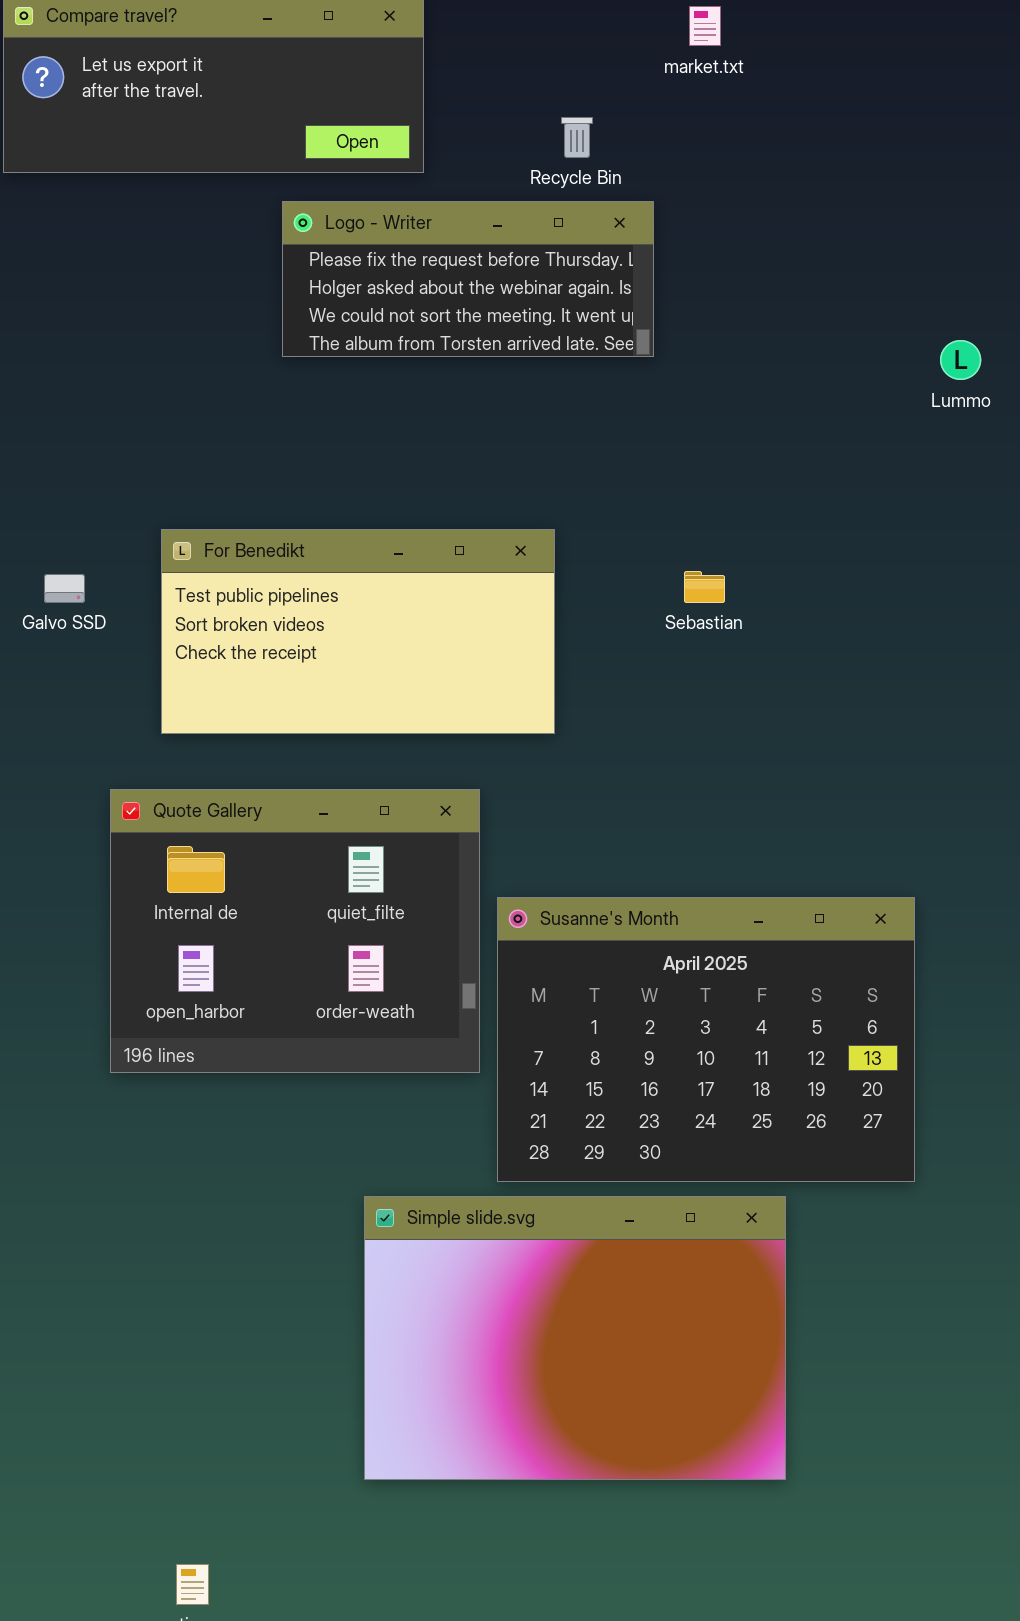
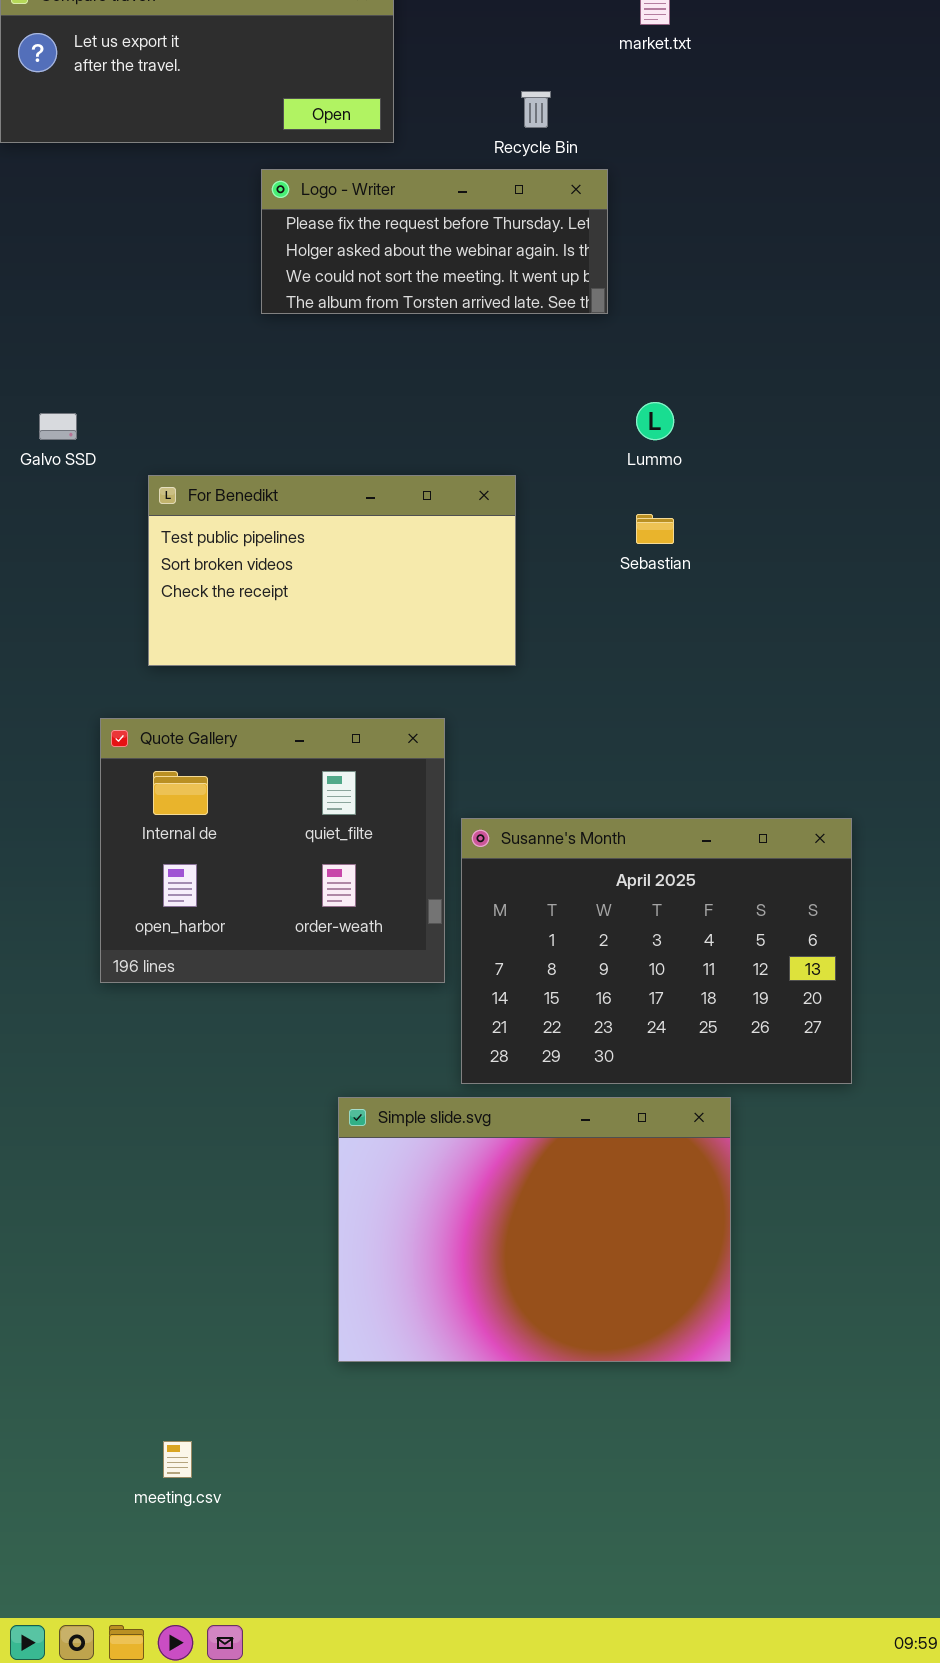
Lummo: [940,340,981,380] -> [636,402,674,440], moved
Galvo SSD: [44,574,85,603] -> [39,413,77,440], moved

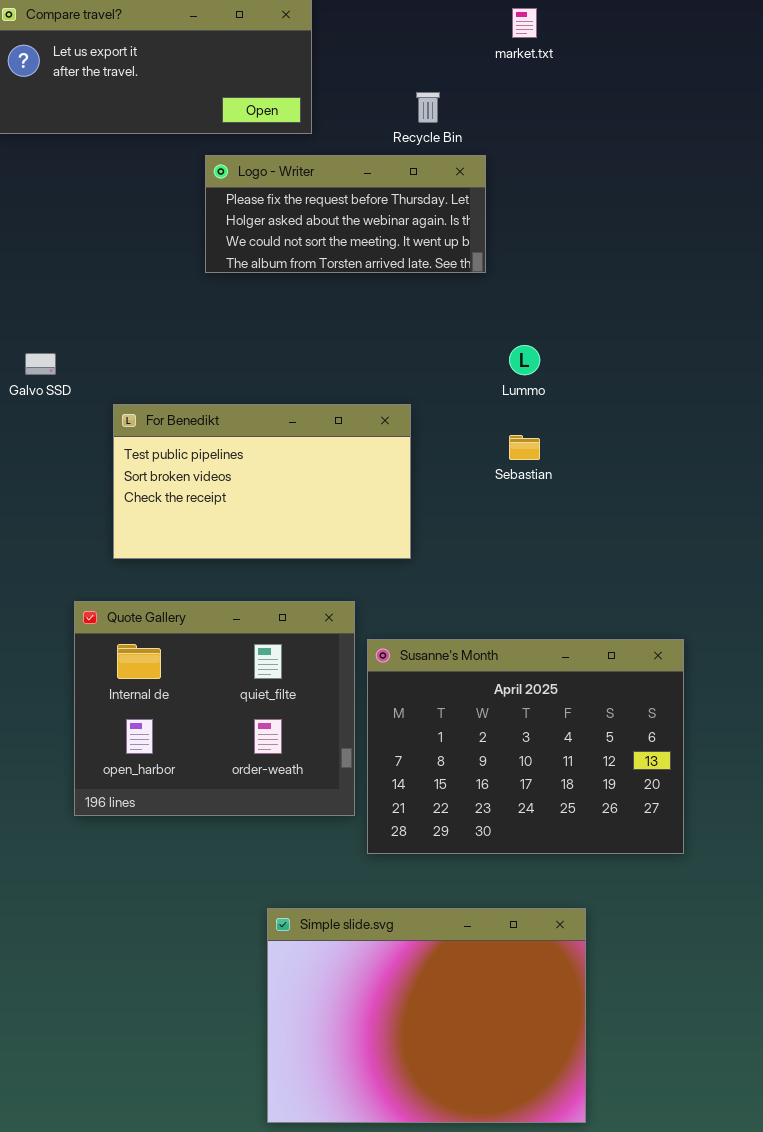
Susanne's Month: [461,818,852,1084] -> [367,639,684,854], moved

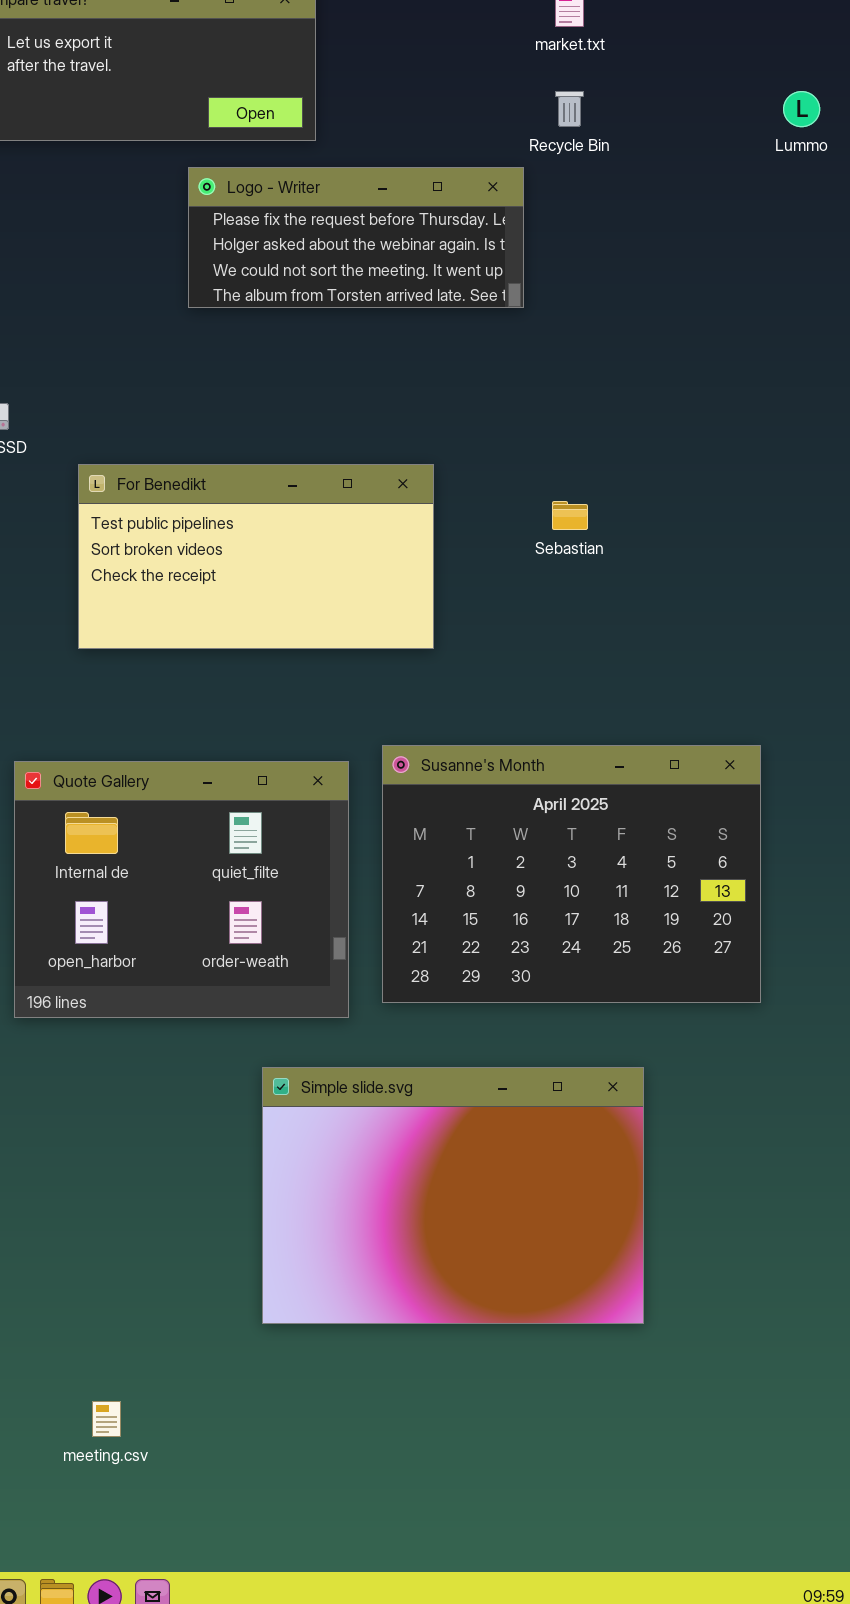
Recycle Bin: [416,92,440,123] -> [555,91,584,127], moved
Lummo: [509,345,540,375] -> [783,91,820,127], moved
Quote Gallery: [74,601,355,816] -> [14,761,349,1018], moved

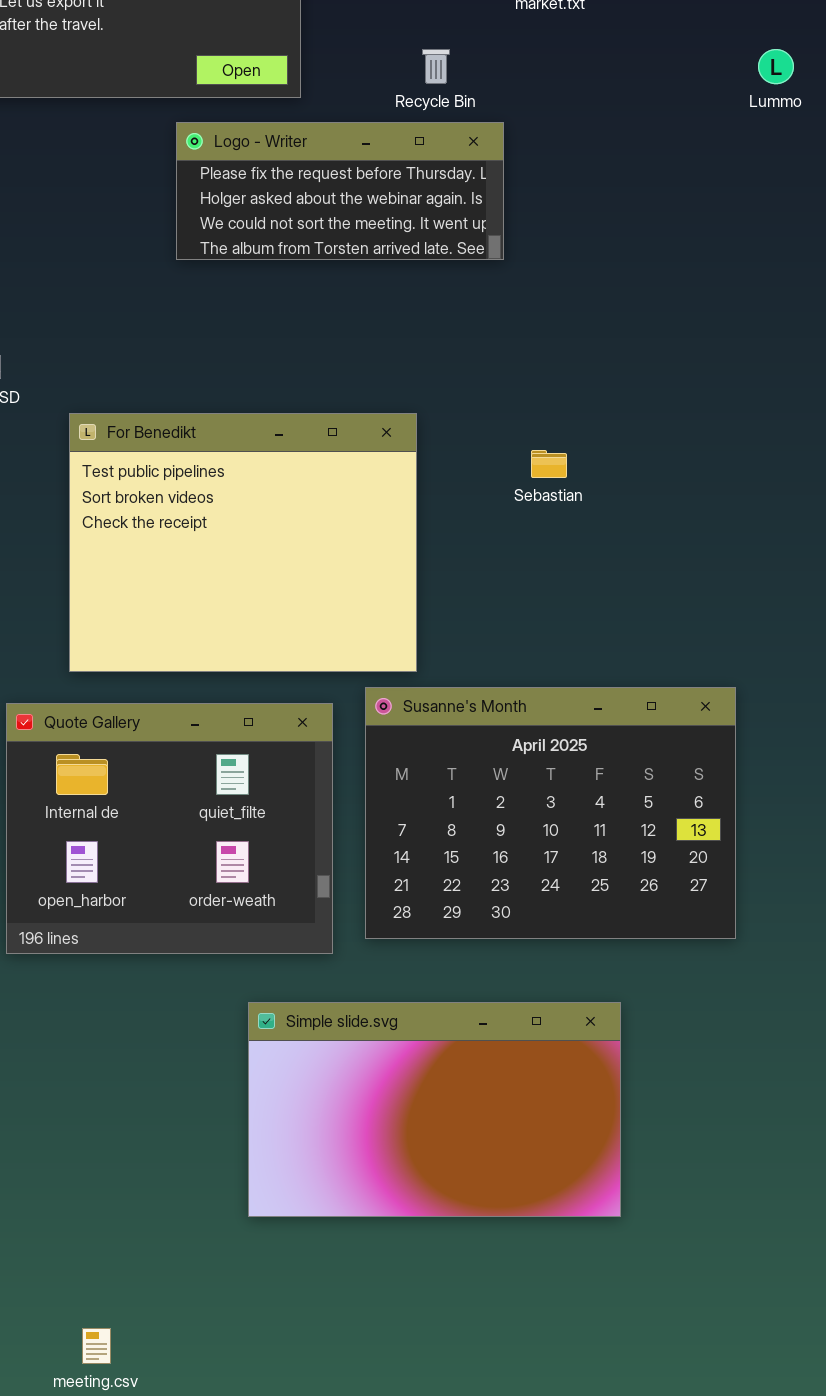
Recycle Bin: [555,91,584,127] -> [422,49,450,84], moved
For Benedikt: [78,464,434,649] -> [69,413,417,672], resized
Simple slide.svg: [262,1067,644,1324] -> [248,1002,621,1217], resized

